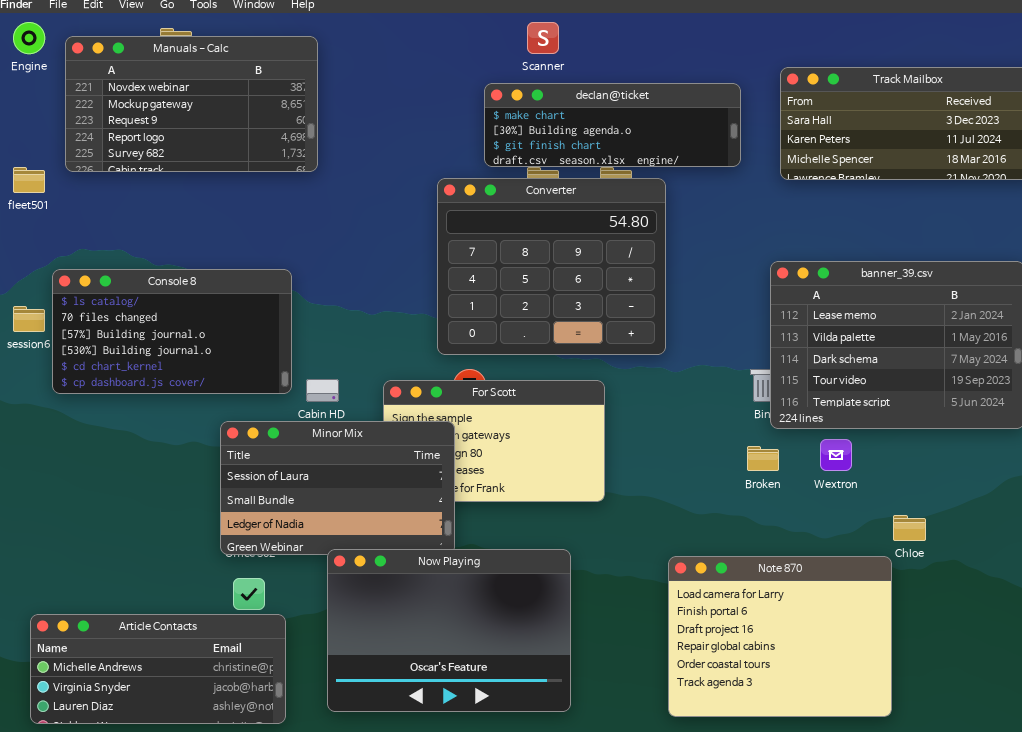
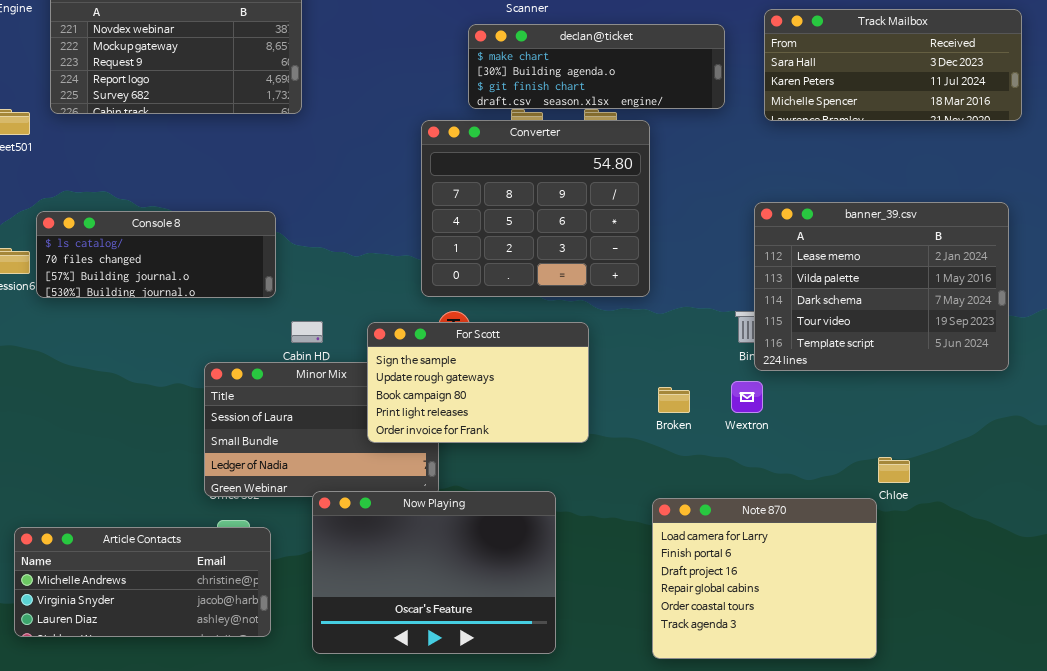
Console 8: [52,269,292,394] -> [36,211,276,298], resized
For Scott: [383,380,605,502] -> [367,322,589,443], raised
Wextron: [820,439,852,471] -> [731,381,763,413], moved
Broken: [747,446,779,471] -> [658,387,690,413], moved
Article Contacts: [30,614,286,724] -> [14,527,271,637], moved

